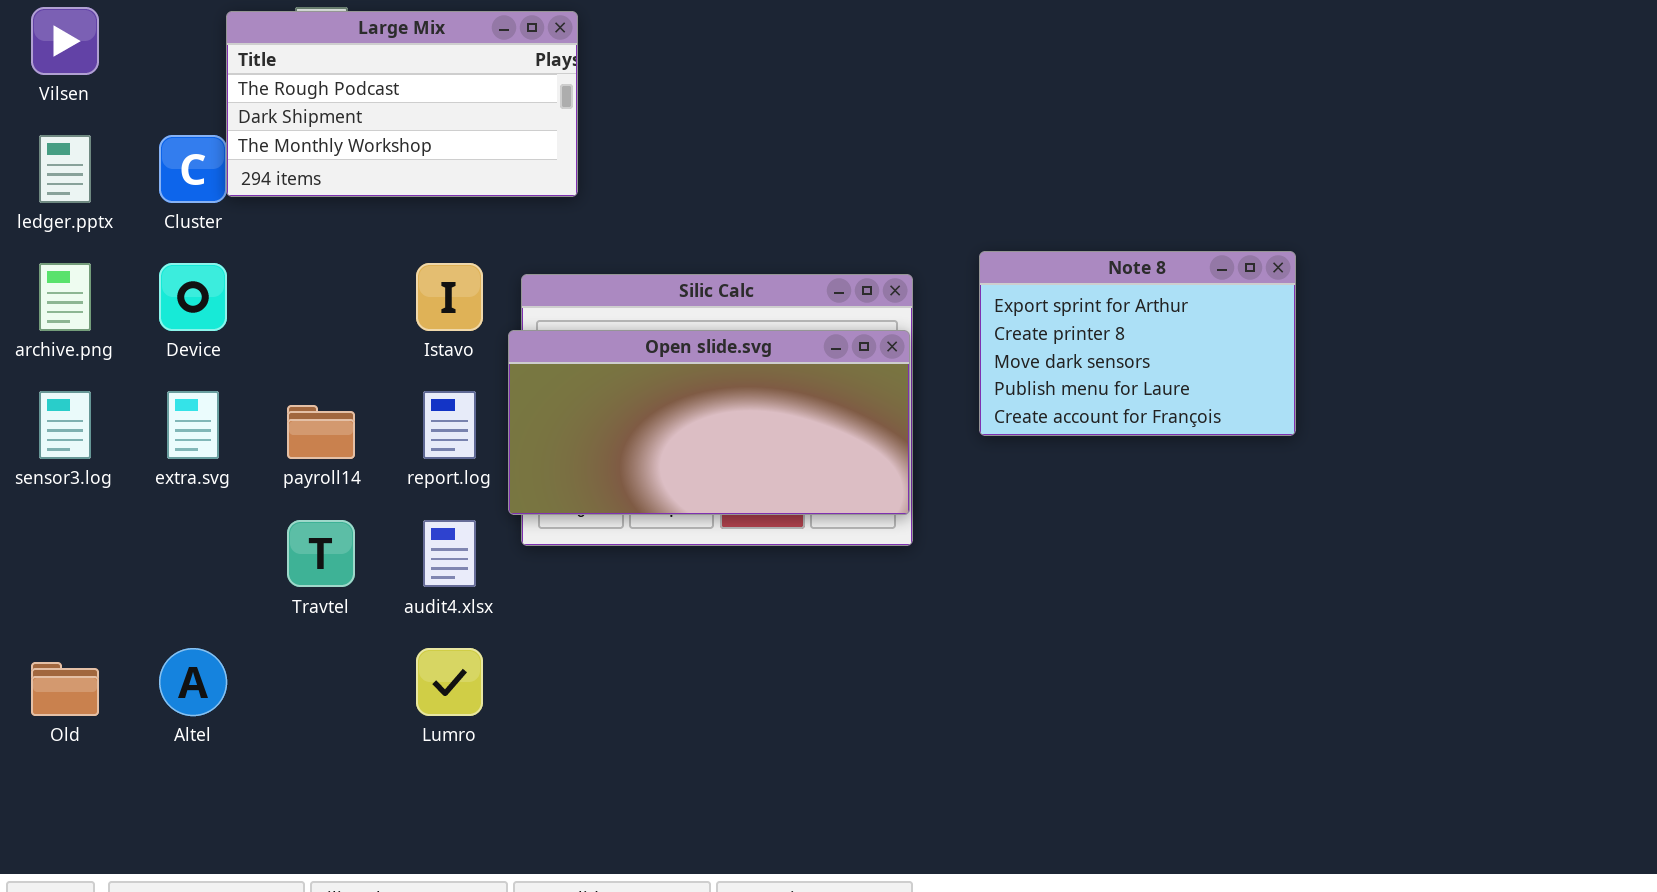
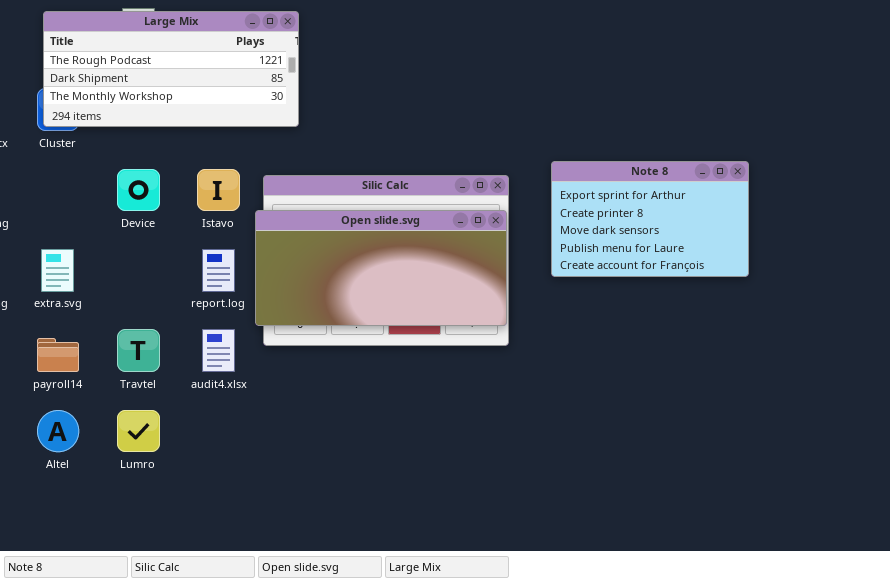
Large Mix: [226,11,578,197] -> [43,11,299,127], resized
Device: [159,263,227,331] -> [117,169,160,211], moved
payroll14: [287,405,355,459] -> [37,338,79,372], moved
Lumro: [416,648,483,716] -> [117,410,160,452], moved

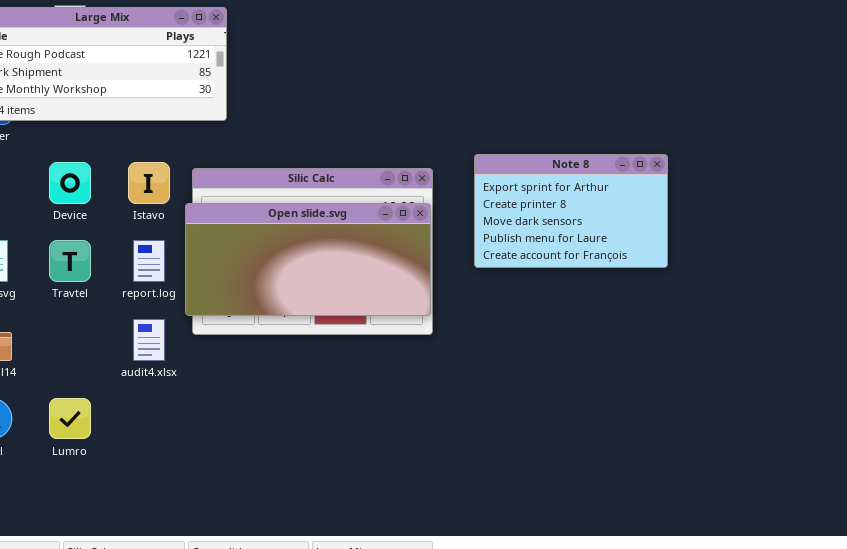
Travtel: [117,329,160,372] -> [49,240,91,282], moved

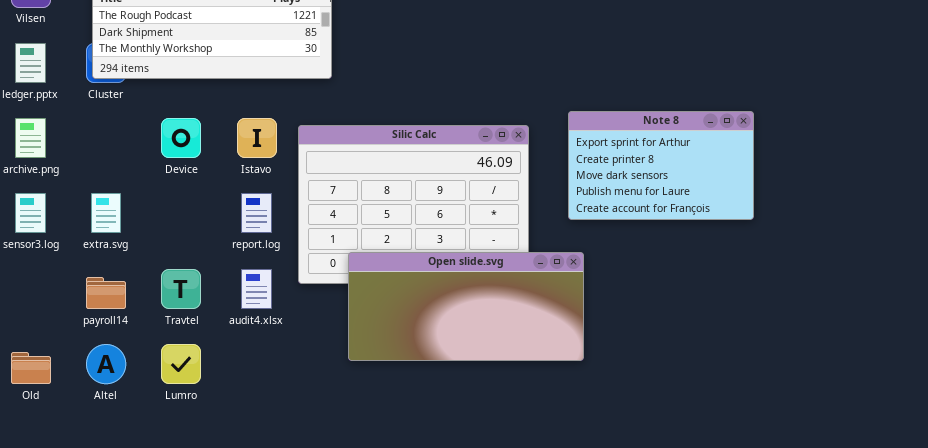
Open slide.svg: [185,203,431,316] -> [348,252,584,361], moved
Travtel: [49,240,91,282] -> [161,269,201,309], moved

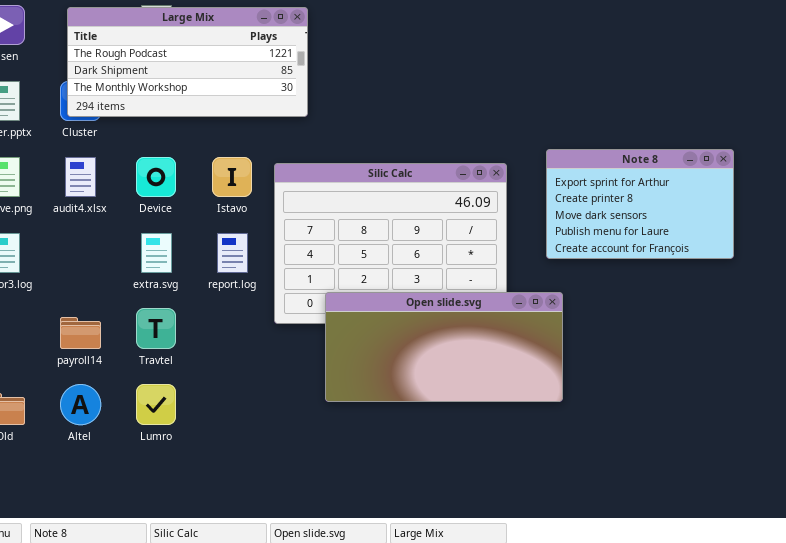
extra.svg: [91,193,121,233] -> [141,233,172,273], moved
audit4.xlsx: [241,269,272,309] -> [65,157,96,197], moved

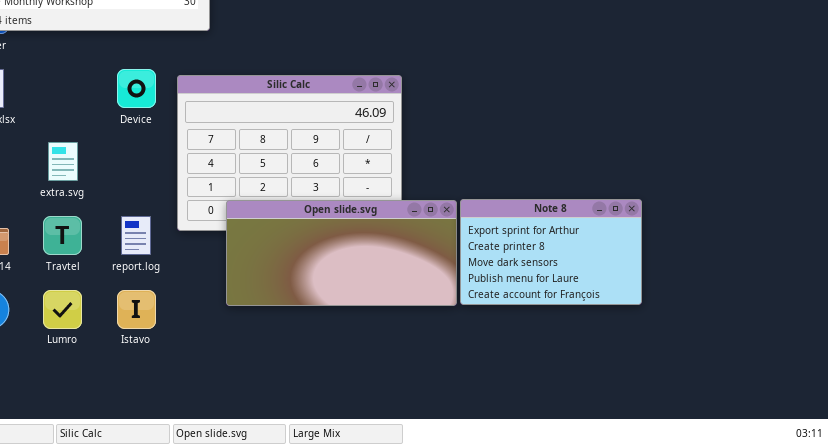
Note 8: [546,149,734,259] -> [460,199,642,305], moved
Device: [136,157,176,197] -> [117,69,156,108], moved
Istavo: [212,157,252,197] -> [117,290,156,329], moved
report.log: [217,233,248,273] -> [121,216,151,255], moved

